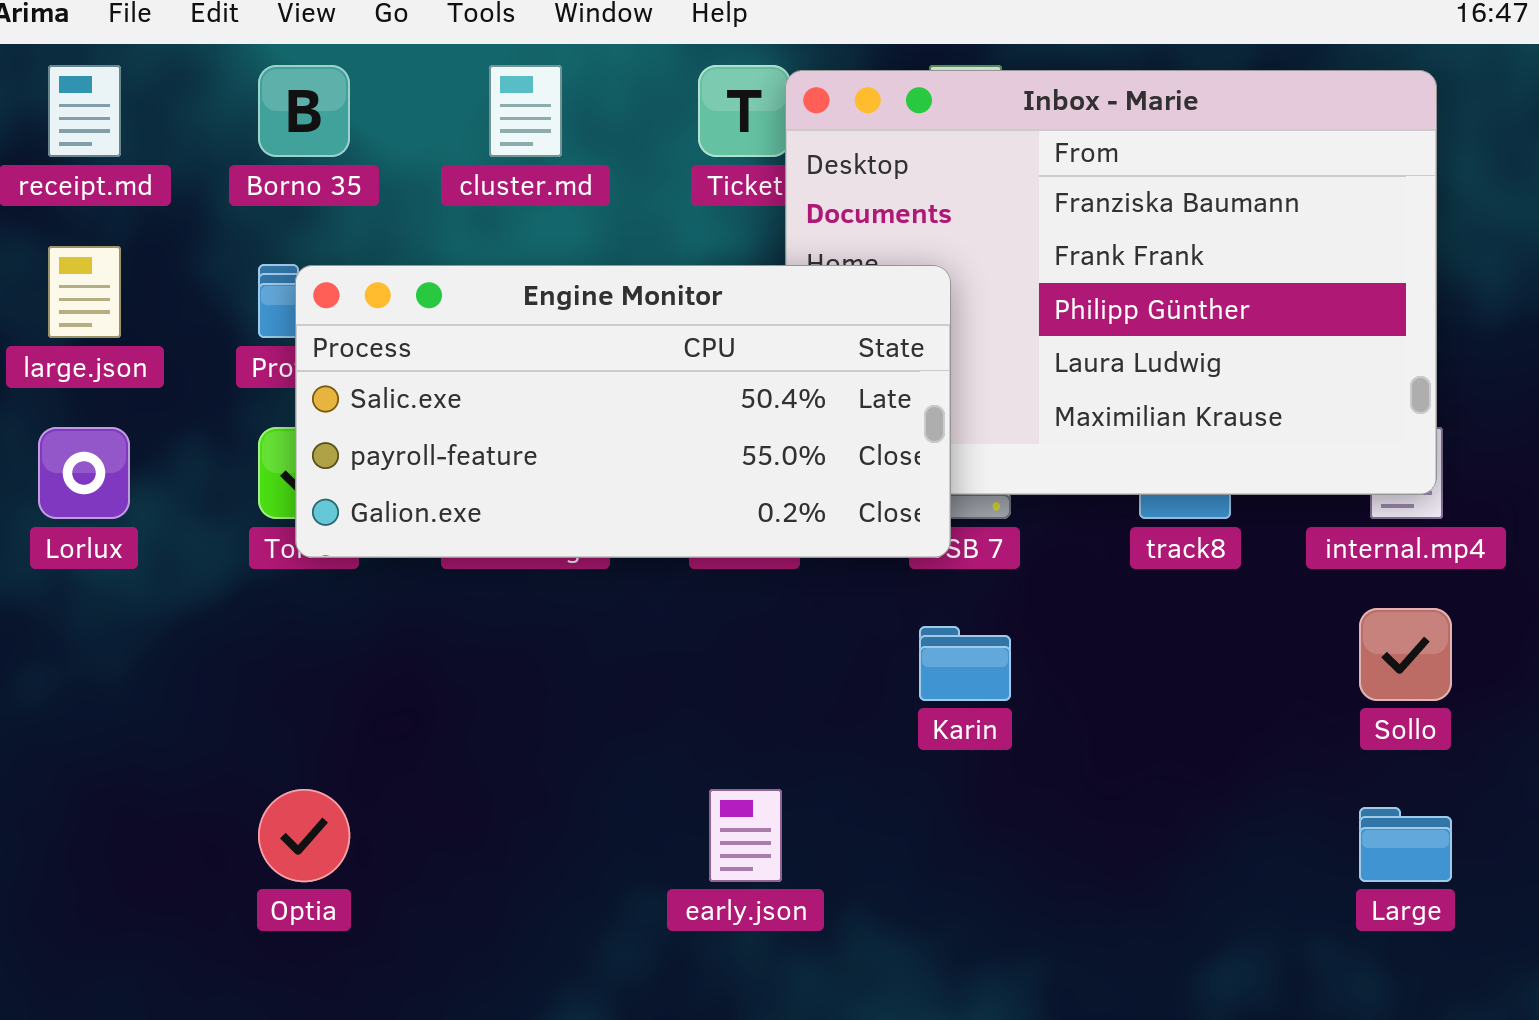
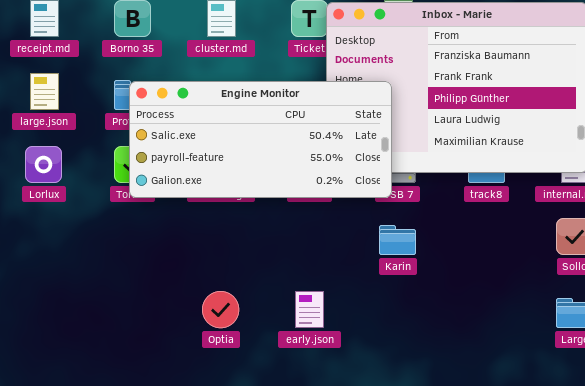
Optia: [258,789,350,882] -> [202,291,239,328], moved

